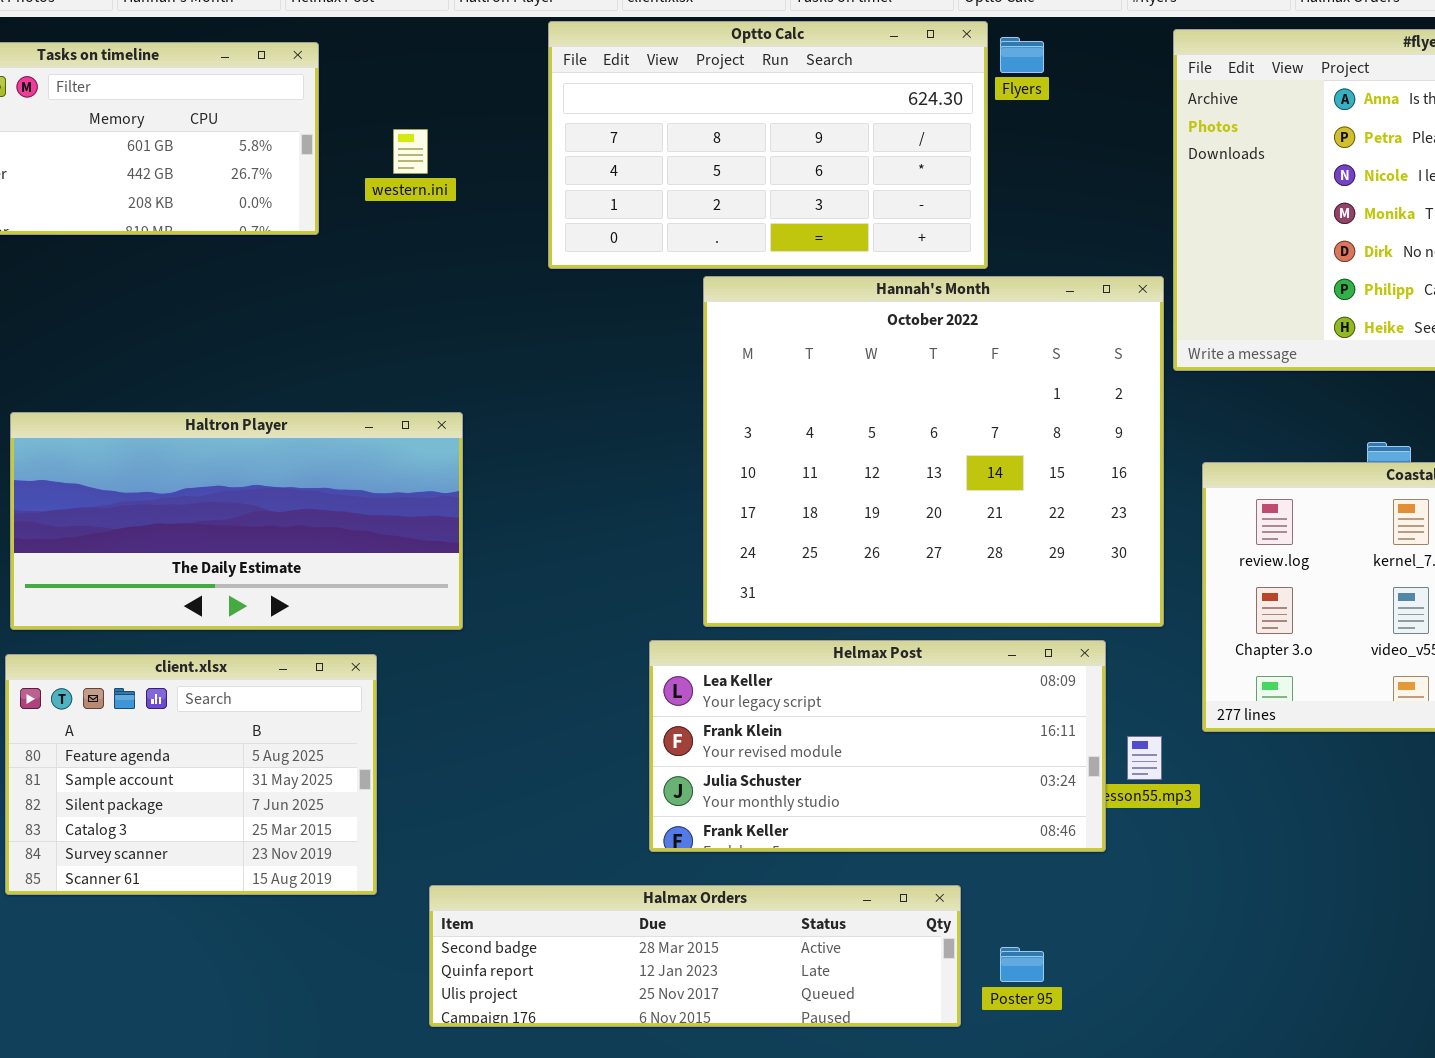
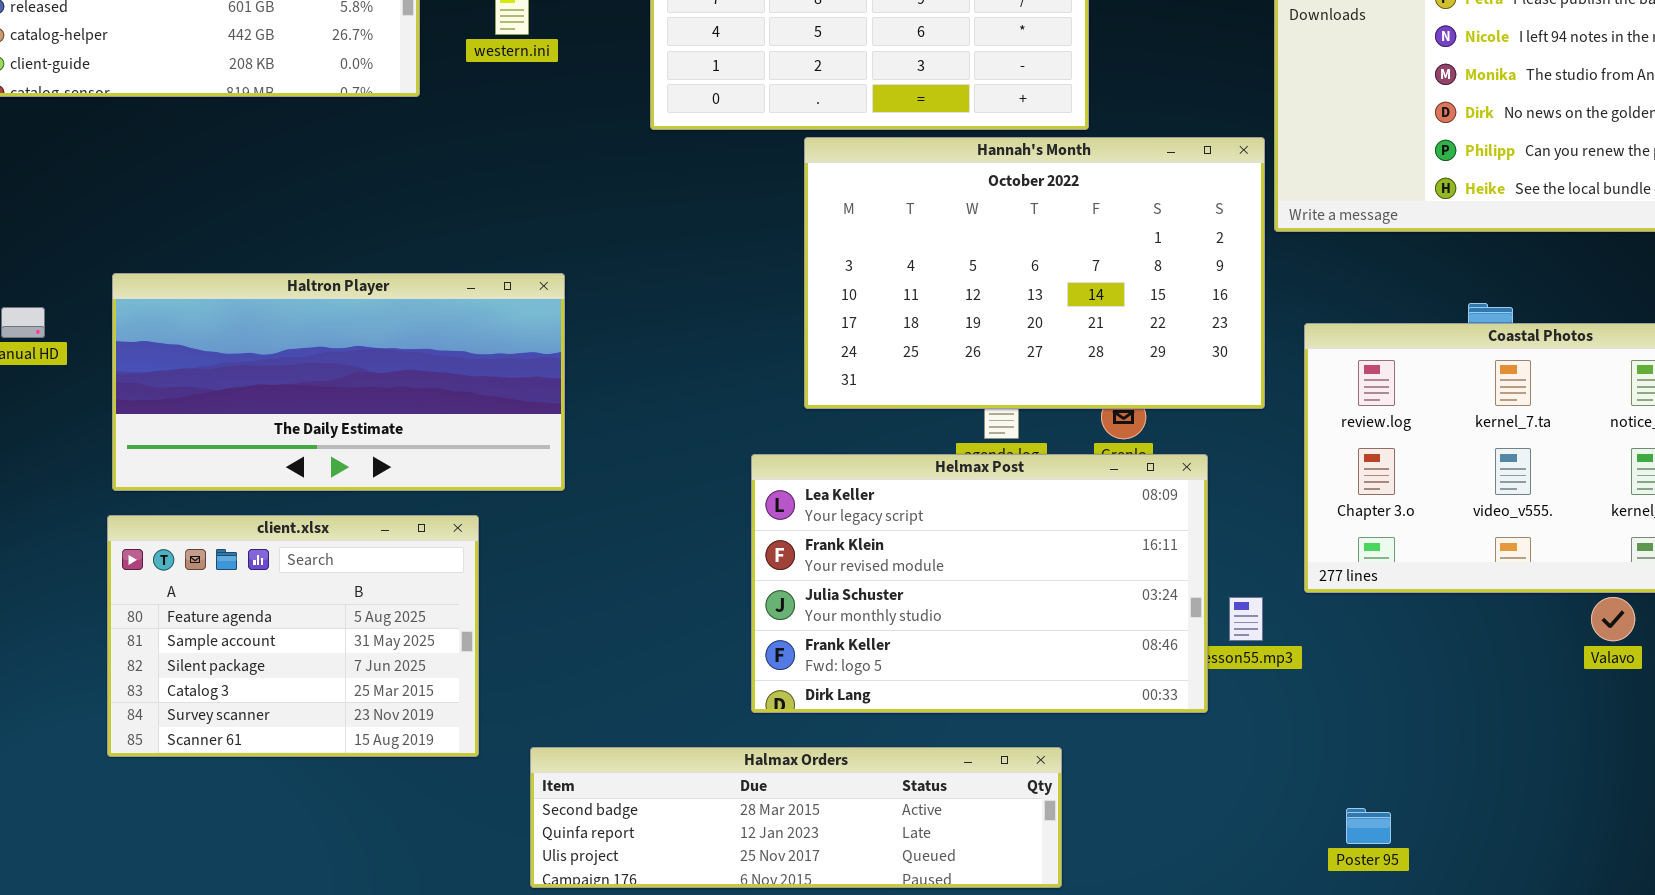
Hannah's Month: [703,276,1164,627] -> [804,137,1265,409], resized
Helmax Post: [649,640,1106,852] -> [751,454,1208,713], resized
Poster 95: [1000,947,1044,982] -> [1346,808,1391,844], moved

